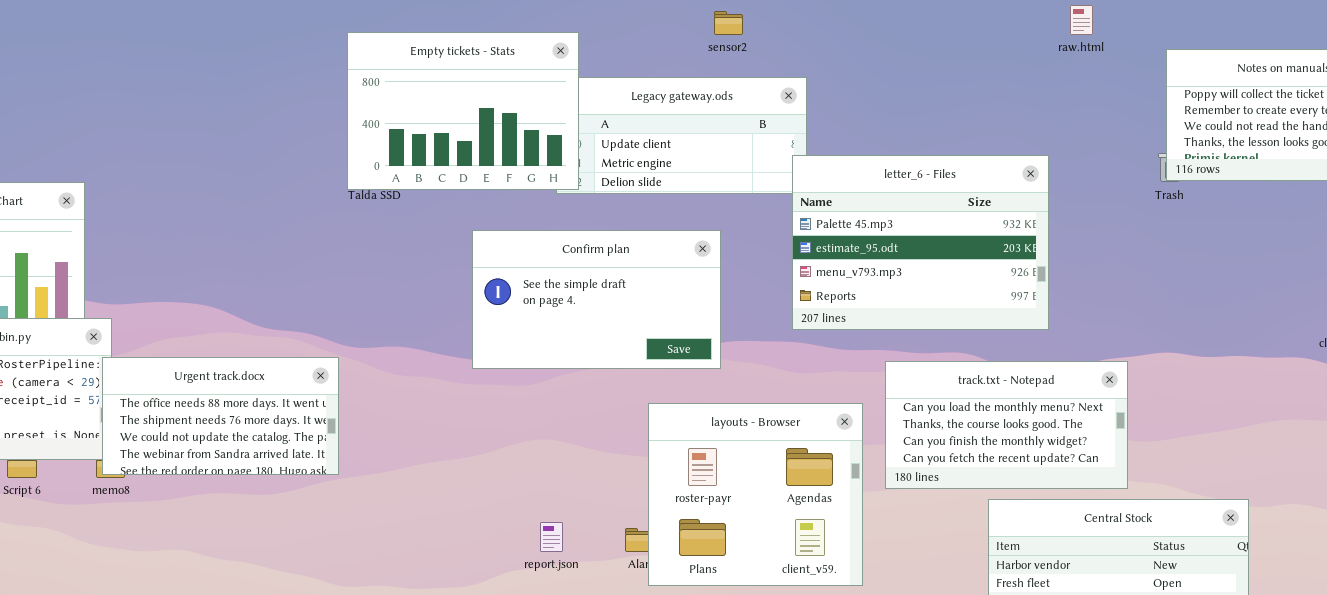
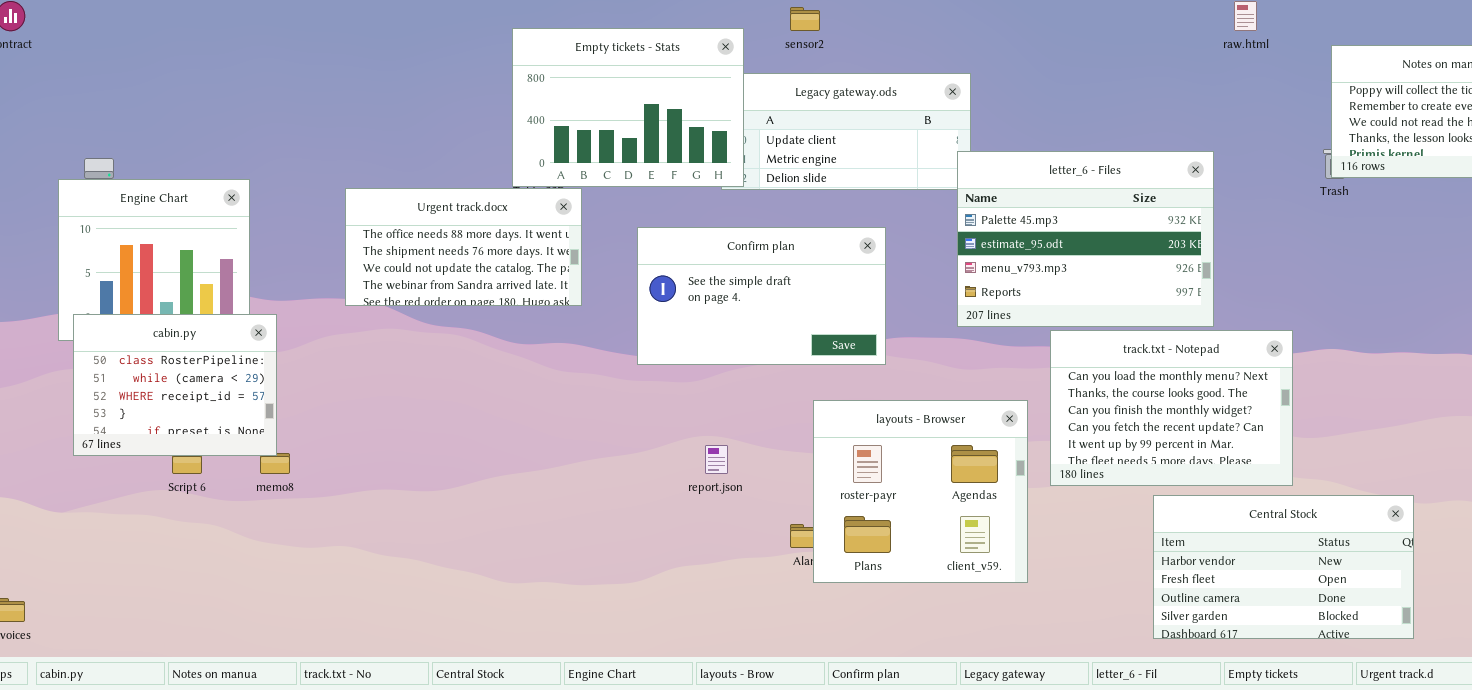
sensor2: [714,11,743,35] -> [790,7,820,31], moved
Urgent track.docx: [102,357,339,475] -> [345,188,582,306], moved
track.txt - Notepad: [885,361,1128,489] -> [1050,330,1293,486], resized
report.json: [540,522,563,552] -> [705,445,728,474], moved

